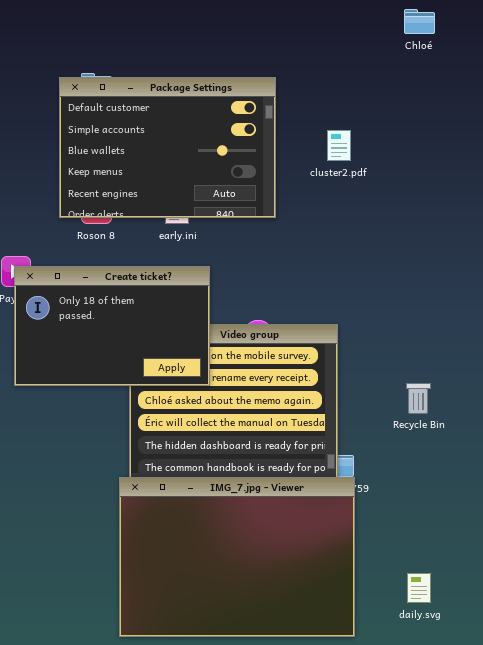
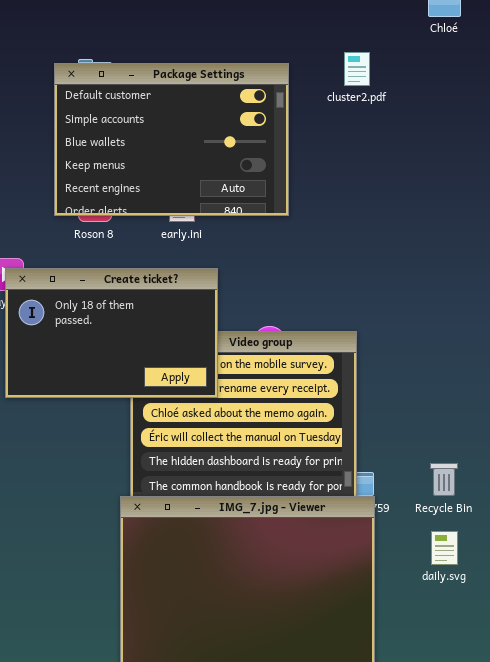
cluster2.pdf: [327,130,351,161] -> [344,52,370,86], moved
Recycle Bin: [406,383,431,414] -> [430,463,458,496], moved
daily.svg: [407,573,431,603] -> [431,531,458,565], moved

